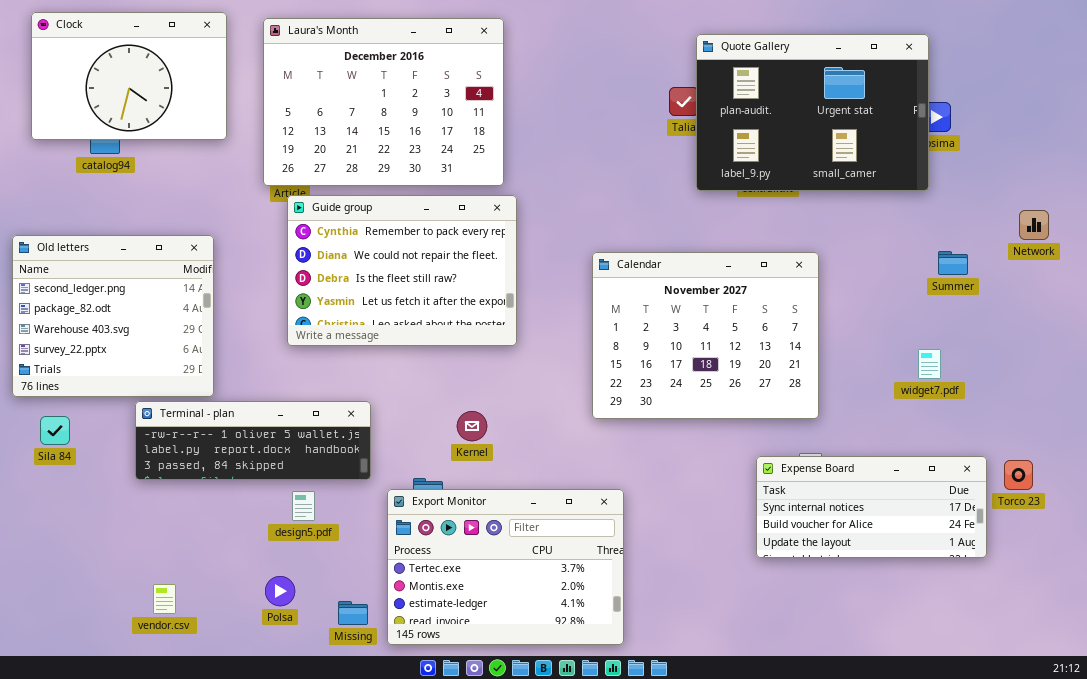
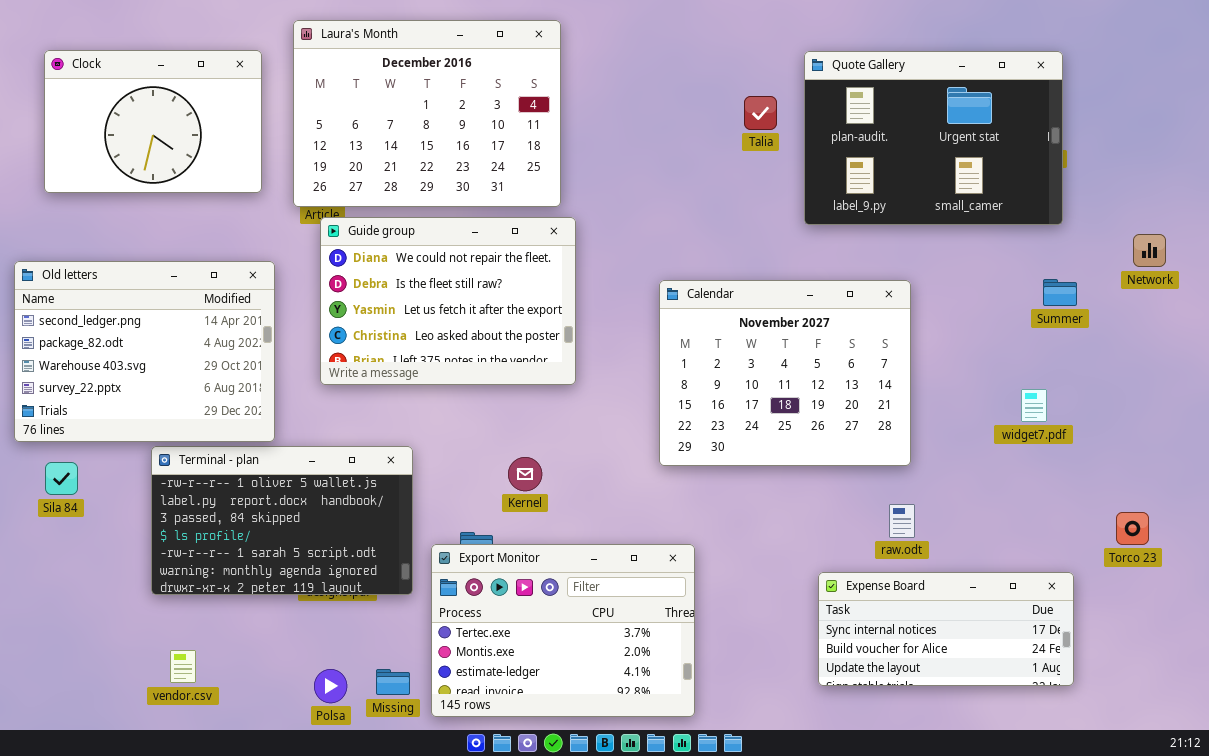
Clock: [31,12,227,140] -> [44,50,262,193], moved
Quote Gallery: [696,34,929,191] -> [804,51,1063,225], moved
Guide group: [287,195,517,346] -> [320,217,576,385], scrolled down 1 row
Old letters: [12,235,214,397] -> [14,261,275,442], resized
Terminal - plan: [135,401,371,480] -> [151,446,413,595], resized
Expense Board: [756,456,987,558] -> [818,572,1074,686], moved
Polsa: [265,576,295,606] -> [314,669,347,703], moved

